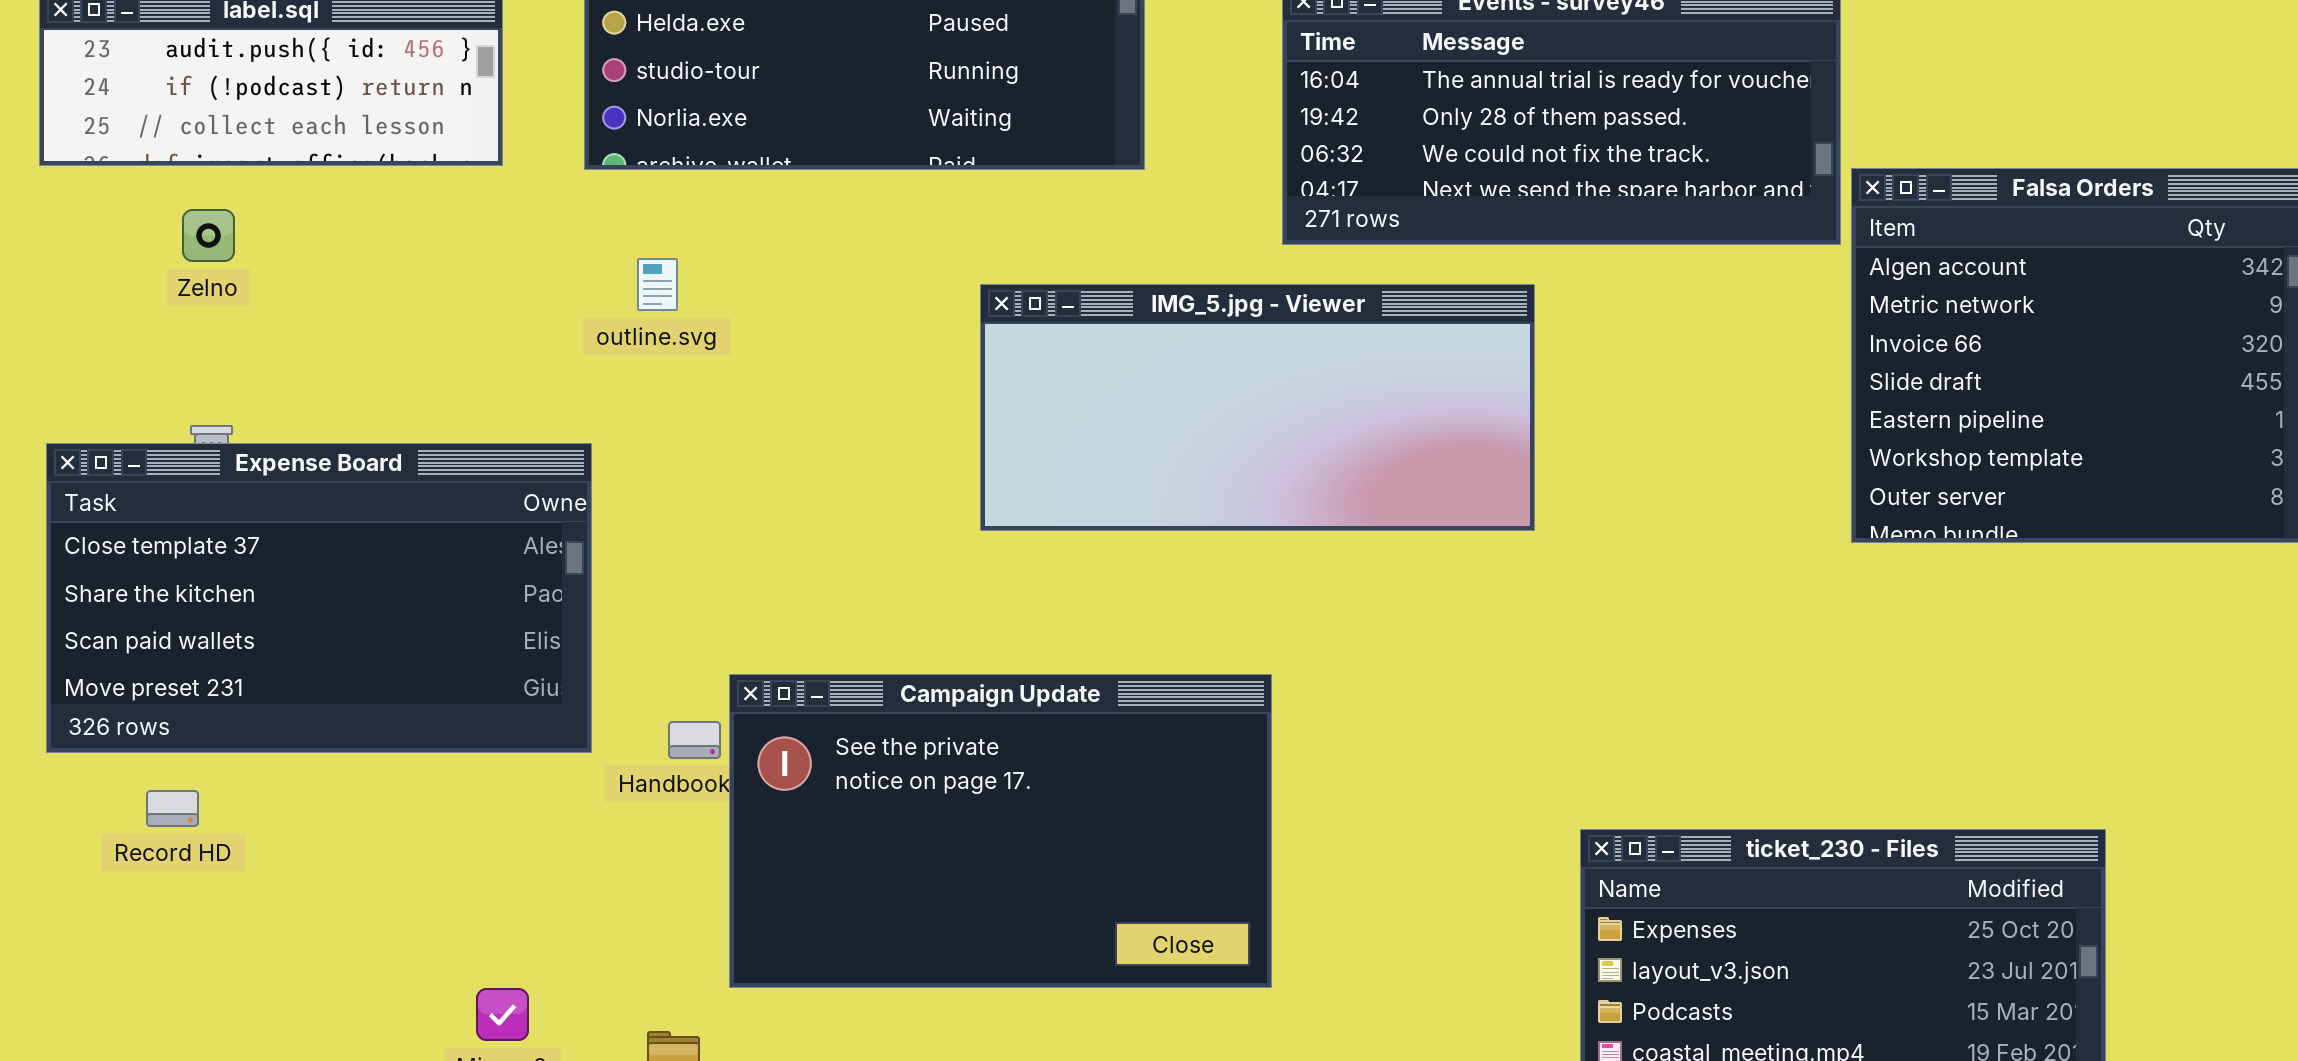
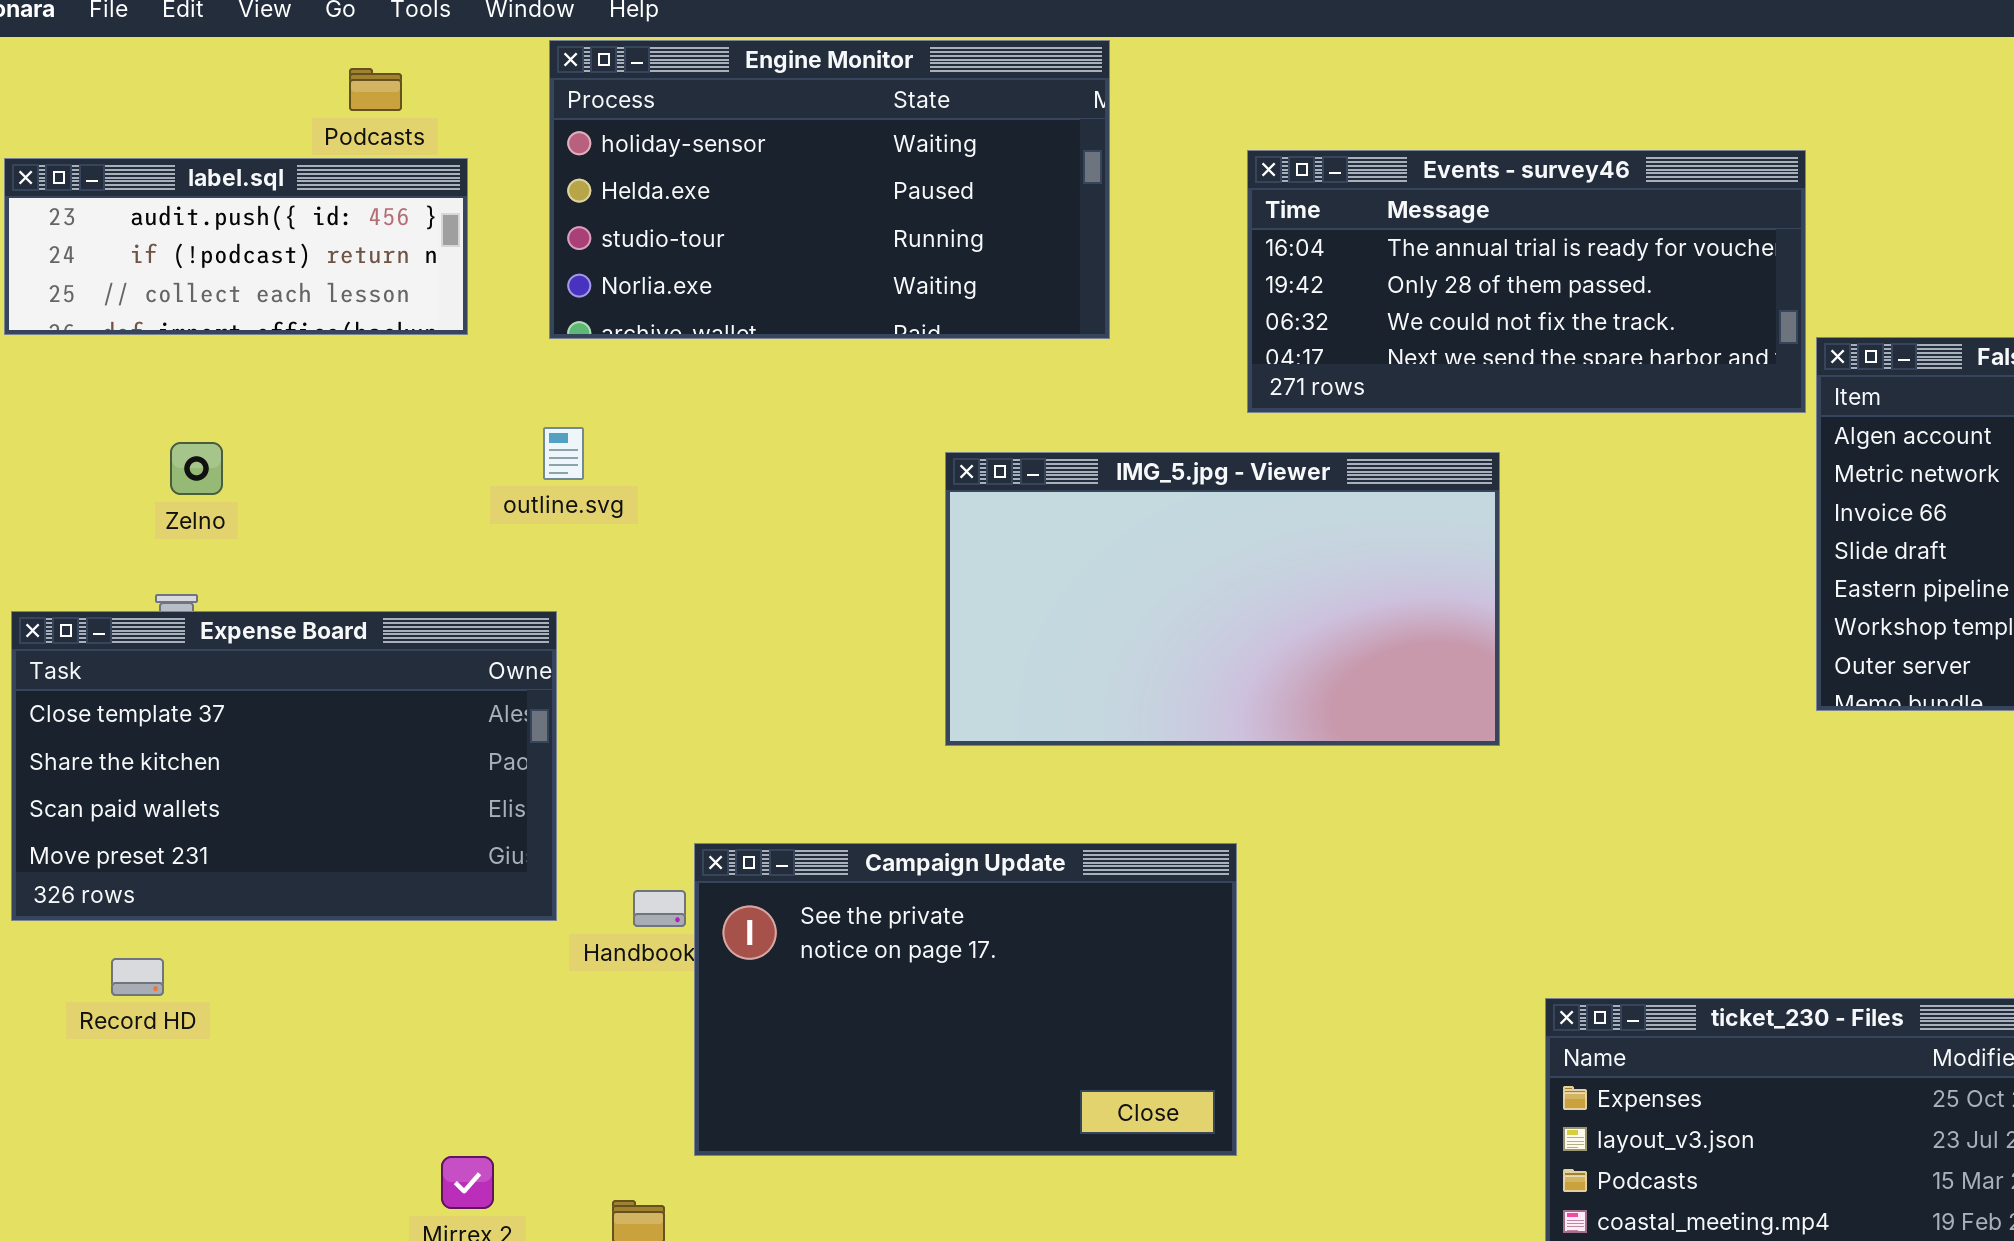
Zelno: [182,209,235,262] -> [170,442,223,495], moved
outline.svg: [637,258,678,311] -> [543,427,584,480], moved
IMG_5.jpg - Viewer: [980,284,1535,531] -> [945,452,1500,746], resized

